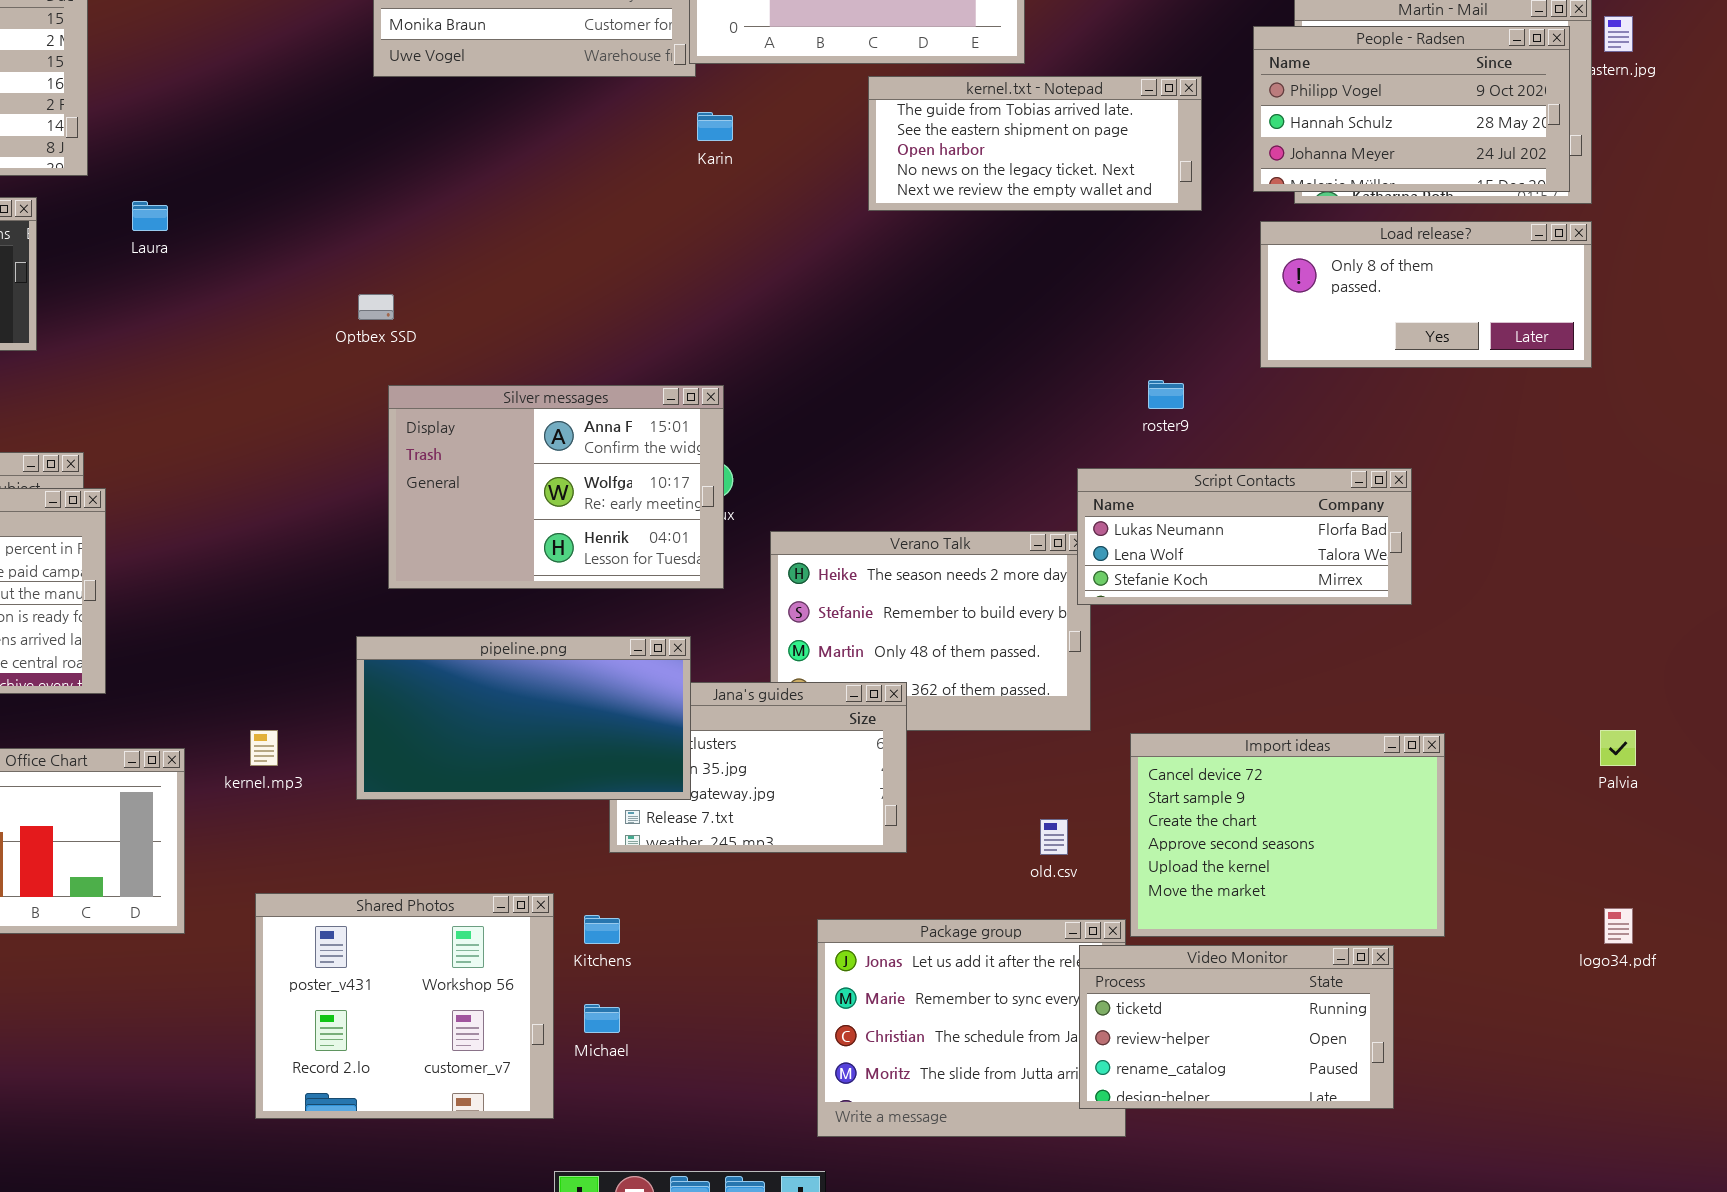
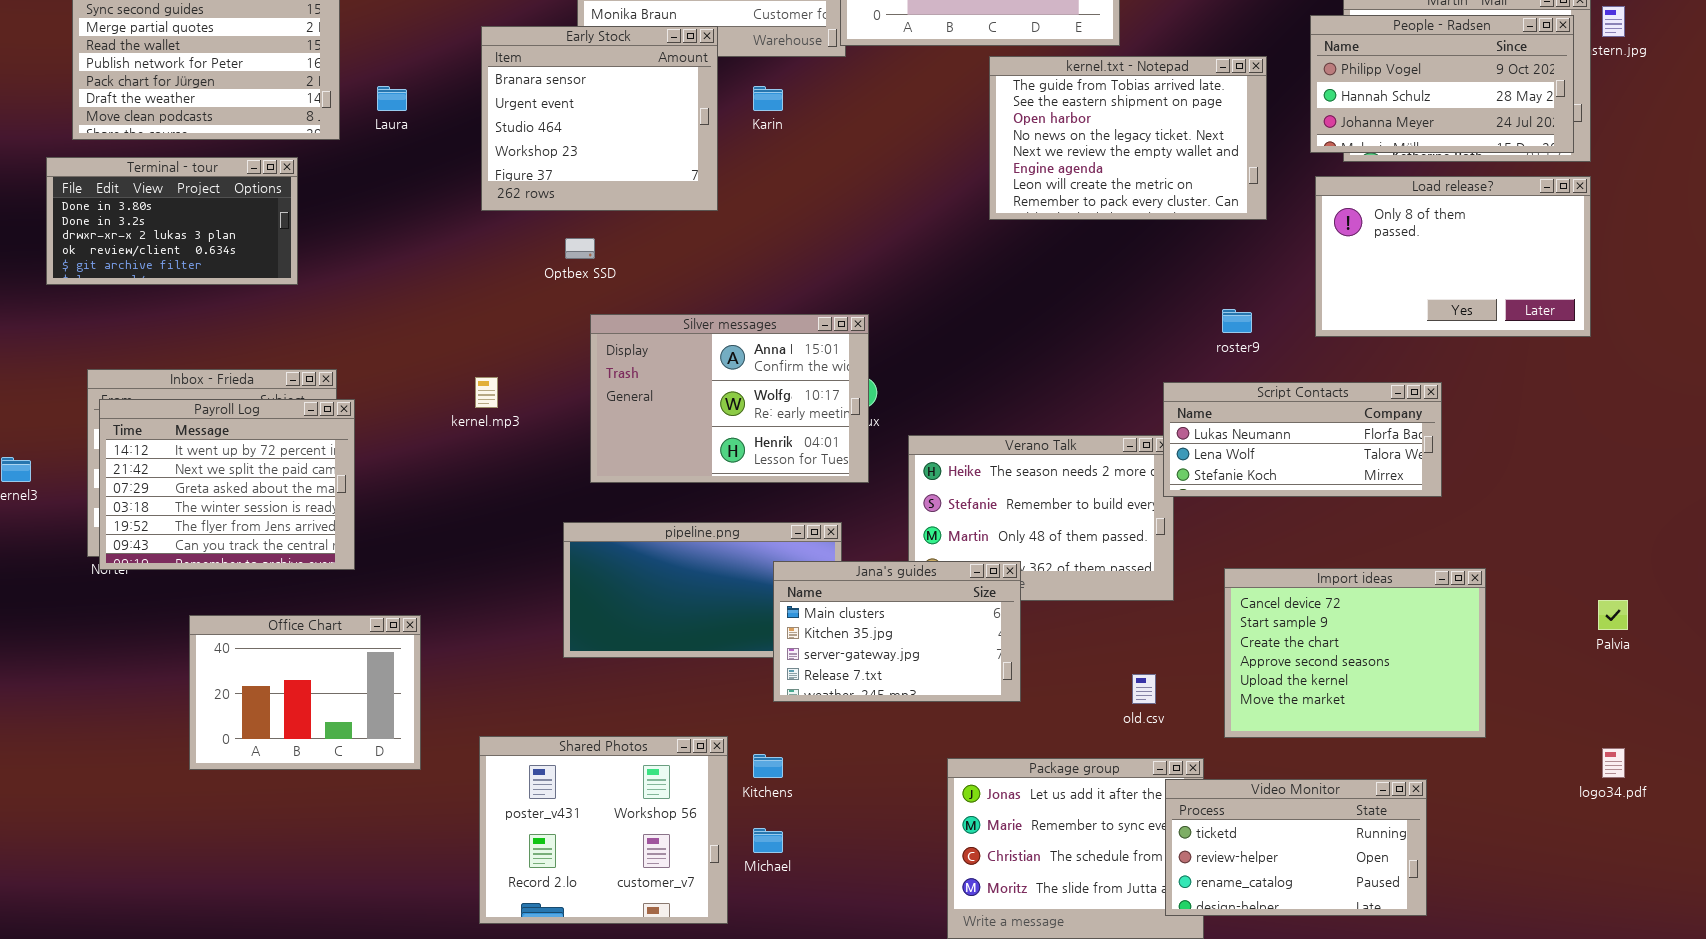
Early Stock: none -> [481,26,718,211], opened
kernel.txt - Notepad: [868,76,1202,211] -> [989,56,1267,220], resized
Karin: [697,112,733,141] -> [753,86,783,111], moved
Laura: [132,201,168,231] -> [377,86,407,111], moved
Load release?: [1260,221,1592,368] -> [1315,176,1591,337], resized
Jana's guides: [609,682,907,853] -> [773,561,1021,702], raised
kernel.mp3: [250,730,278,766] -> [475,377,498,408], moved
Import ideas: [1130,733,1445,937] -> [1224,568,1486,738], moved

